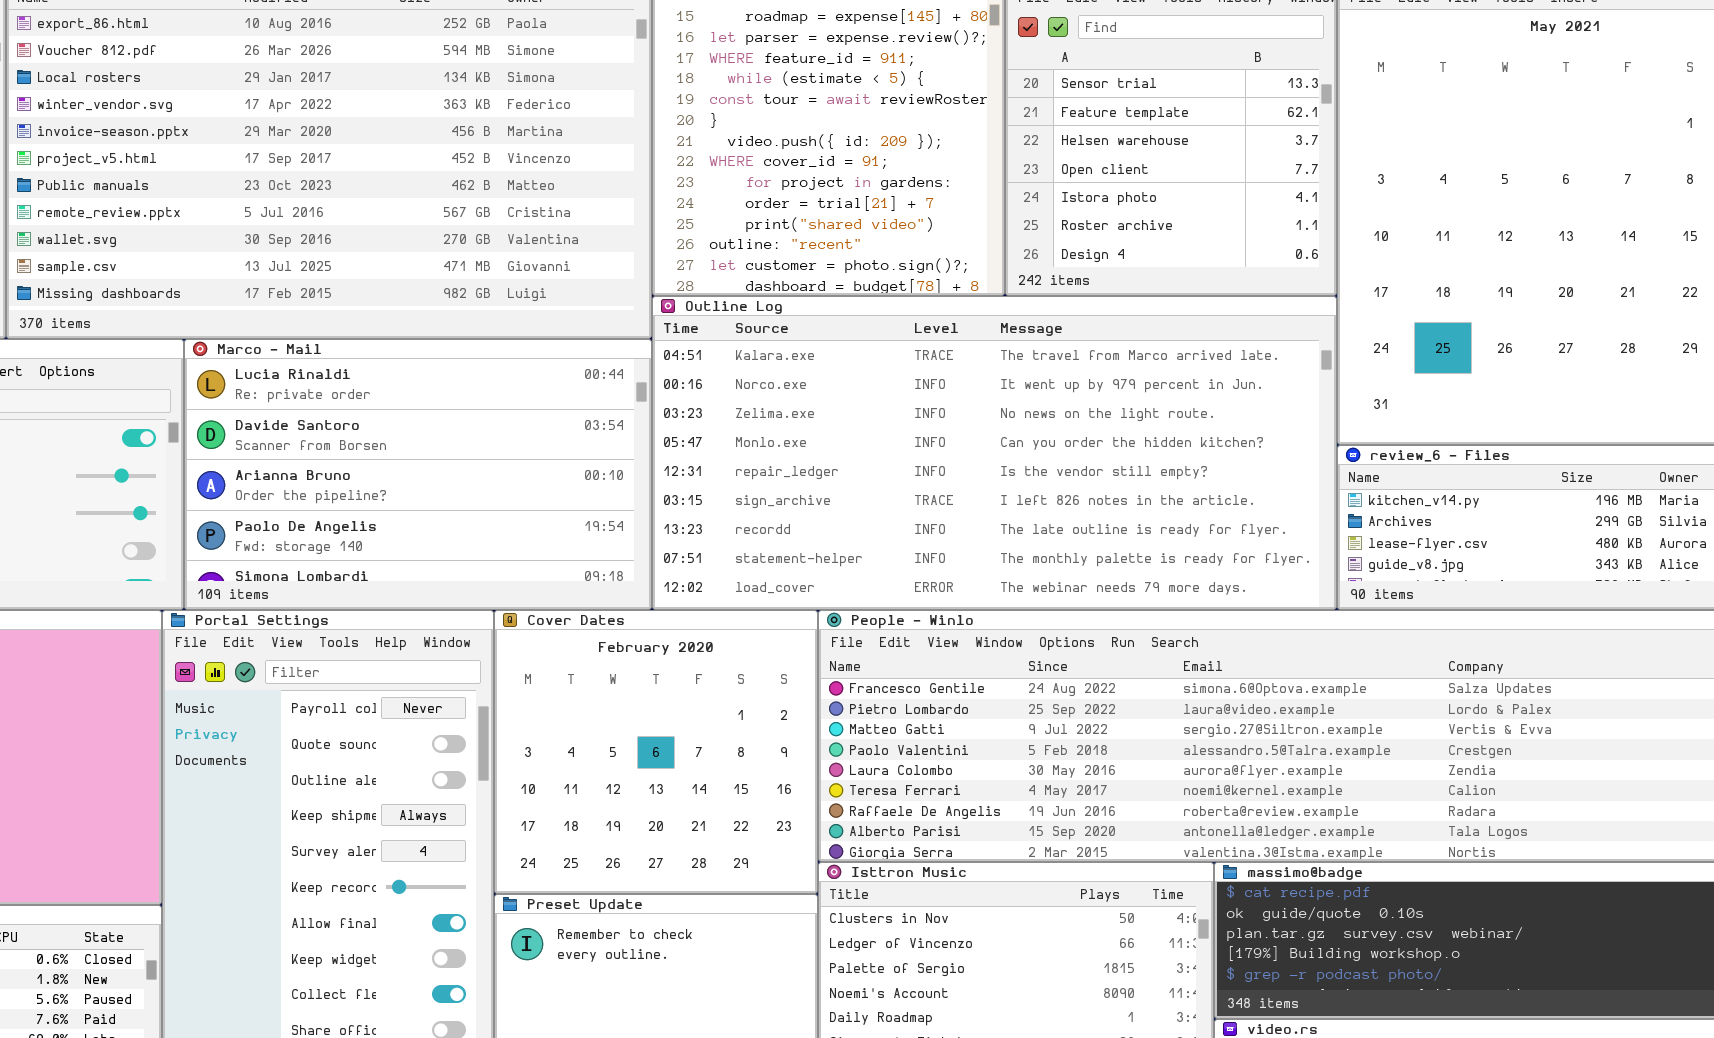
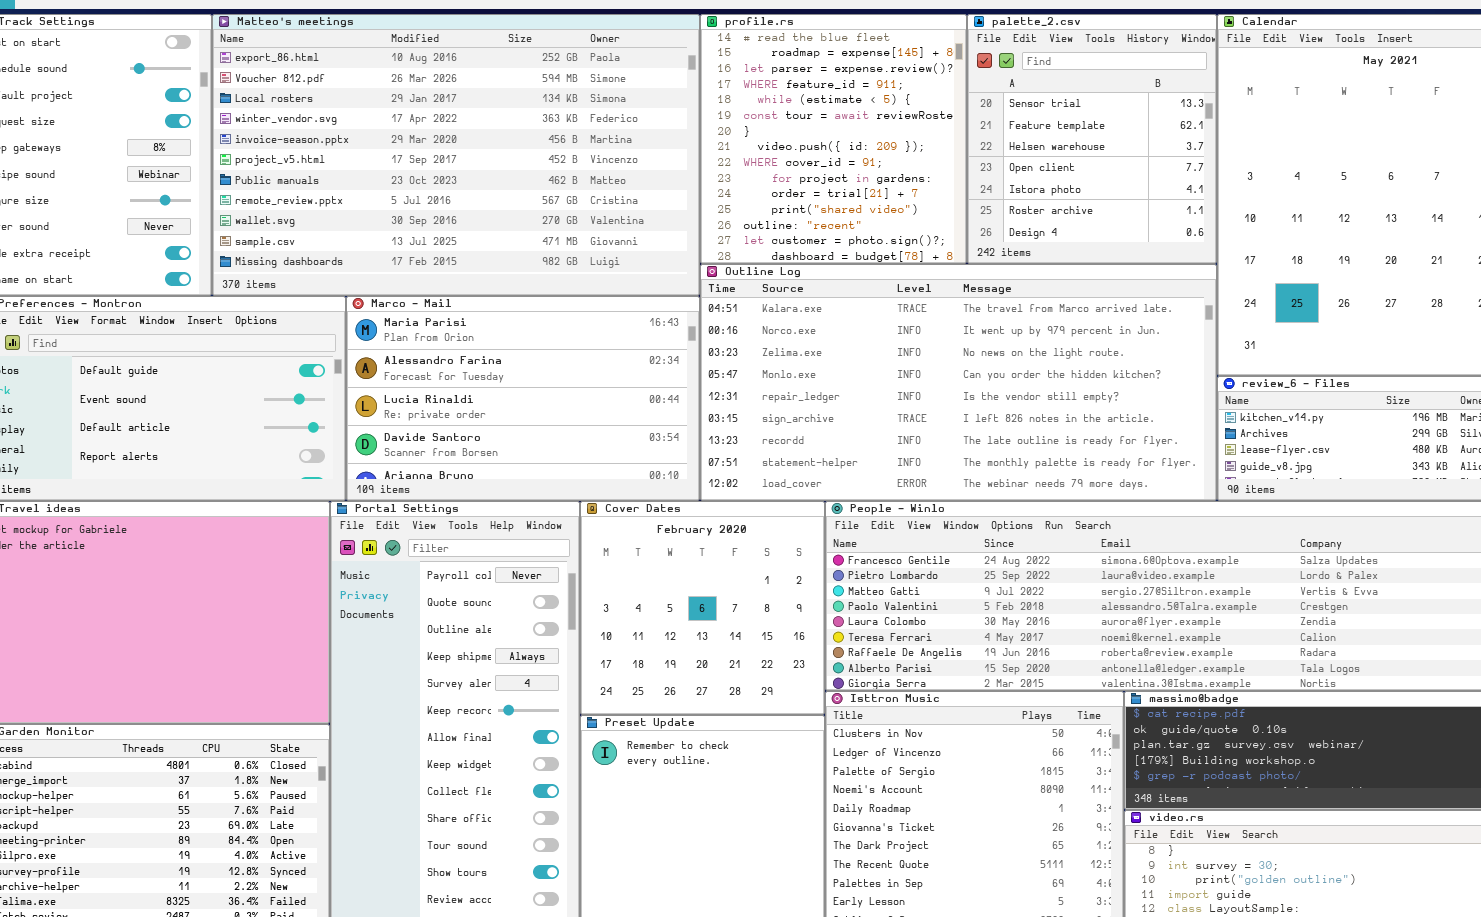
Marco - Mail: [184,339,652,610] -> [346,296,700,501], scrolled up 2 rows

